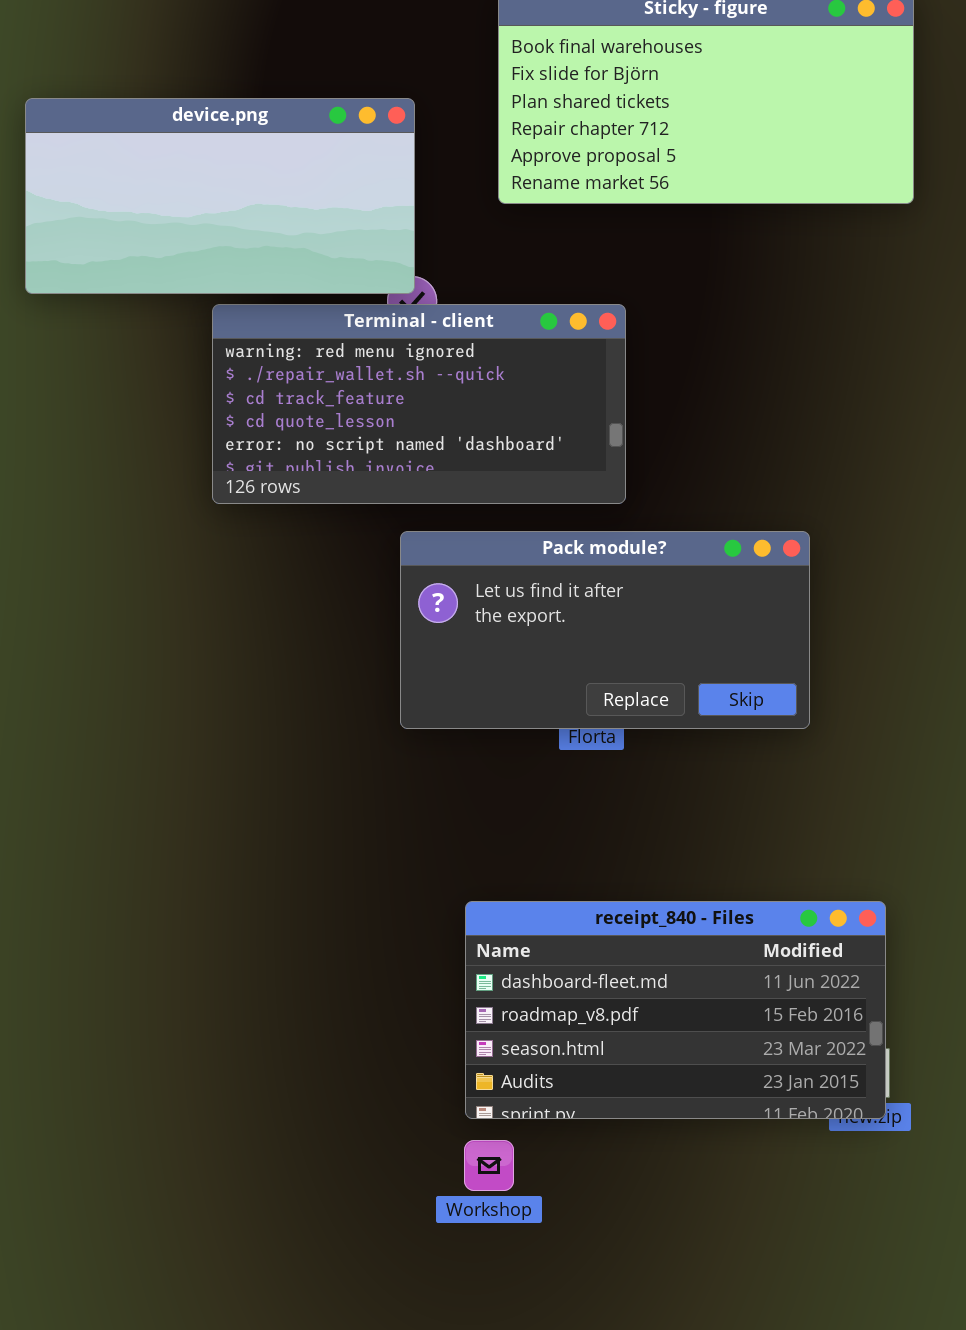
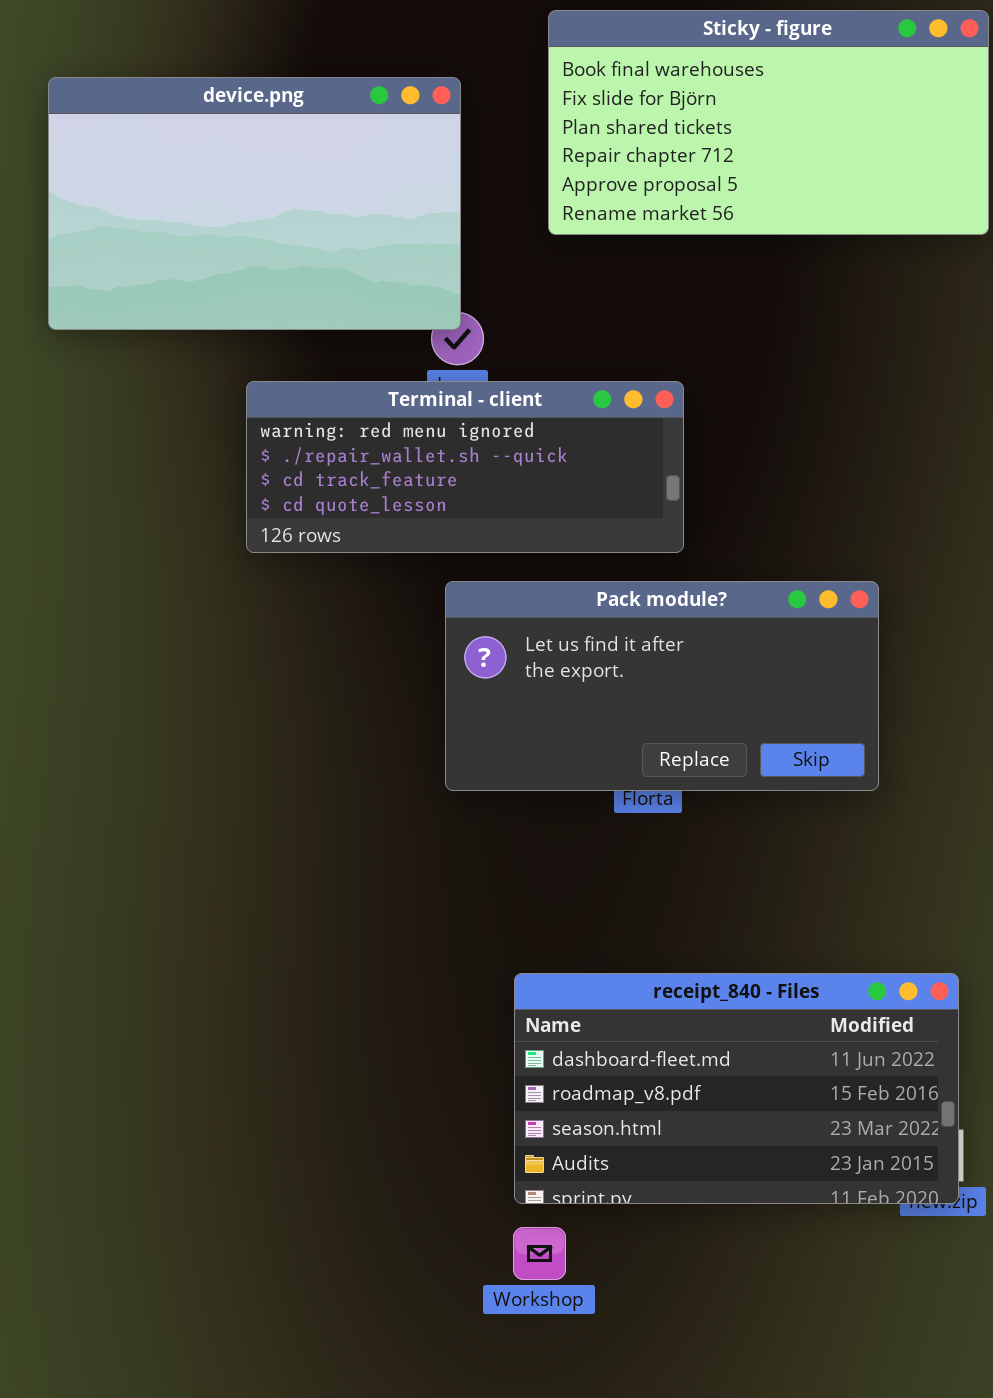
device.png: [25,98,415,294] -> [48,77,461,330], resized
Terminal - client: [212,304,626,504] -> [246,381,684,553], resized

